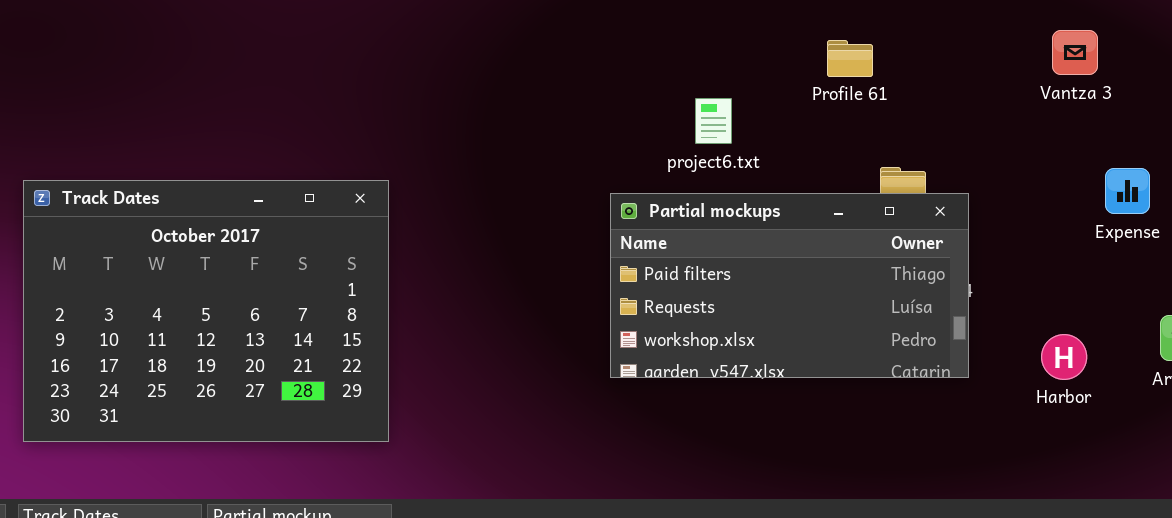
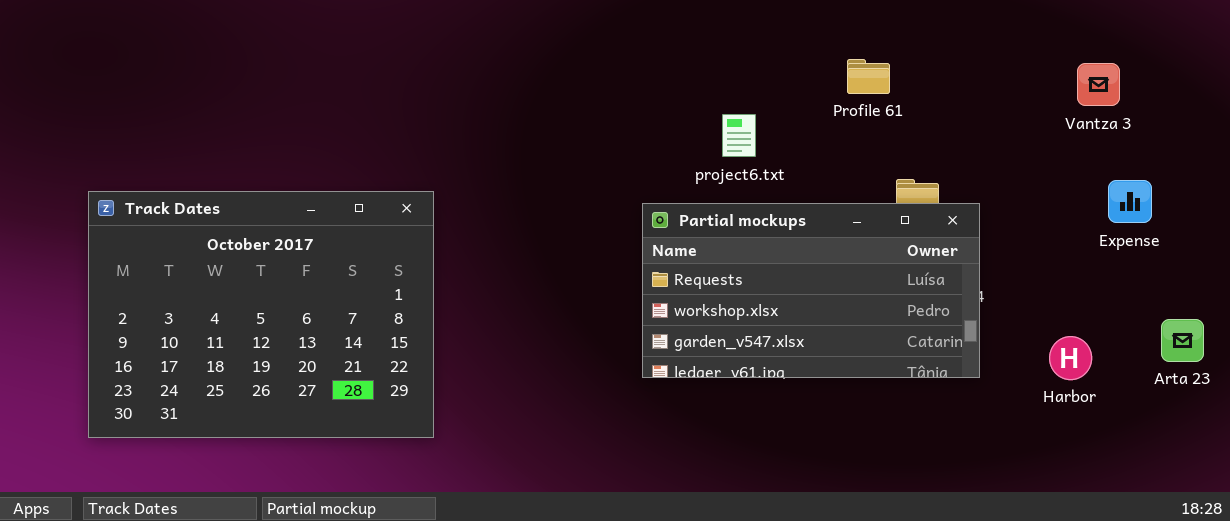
Vantza 3: [1052,30,1098,75] -> [1077,63,1120,106], moved
Partial mockups: [610,193,969,378] -> [642,203,980,378], scrolled down 1 row

